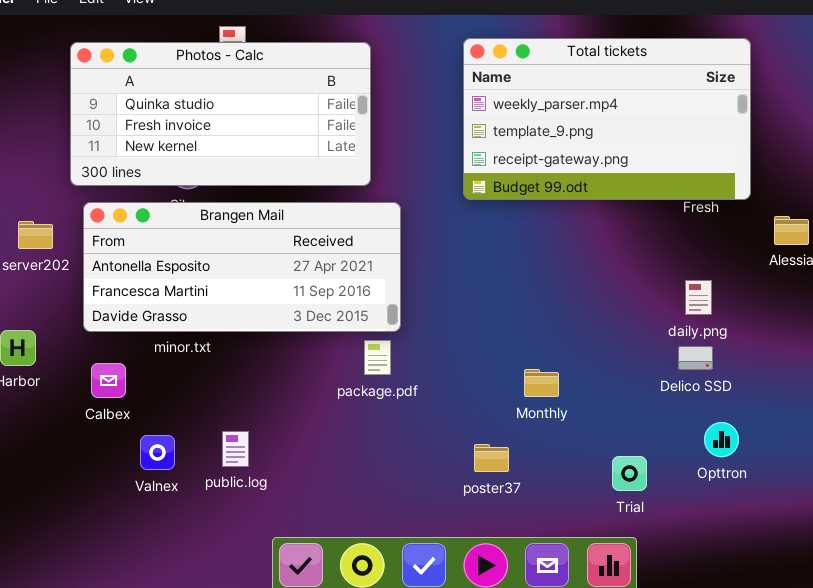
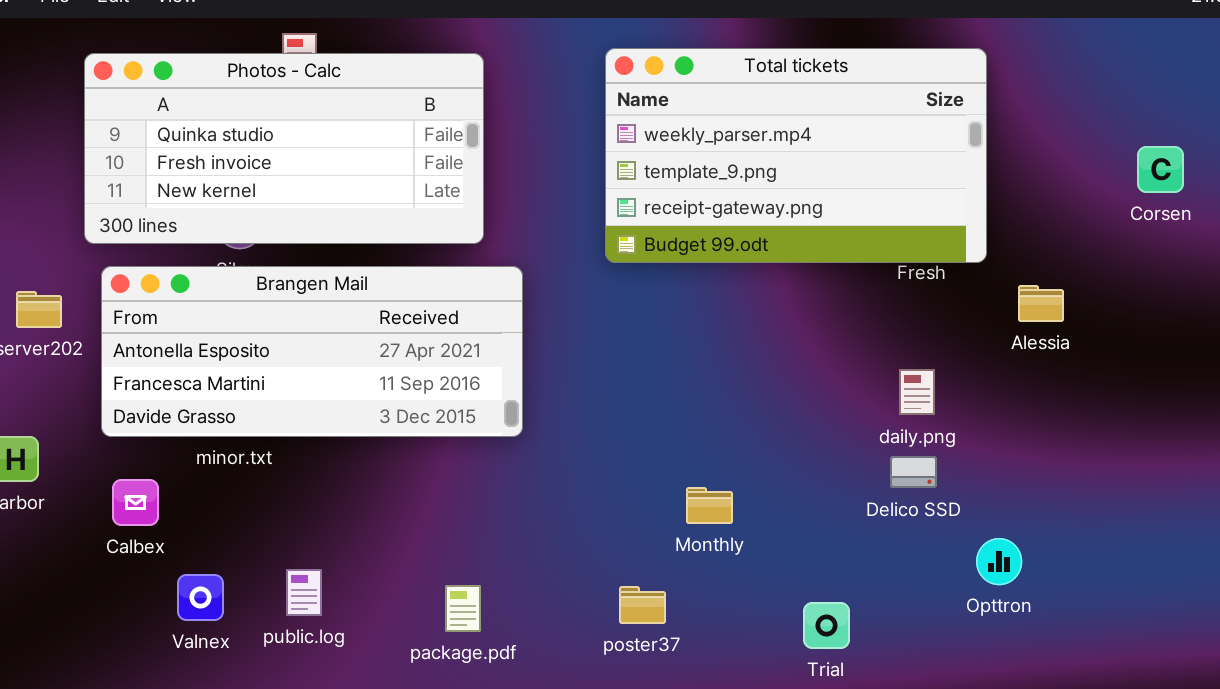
package.pdf: [364,340,391,375] -> [445,585,481,632], moved
Opttron: [704,422,739,457] -> [976,538,1022,585], moved

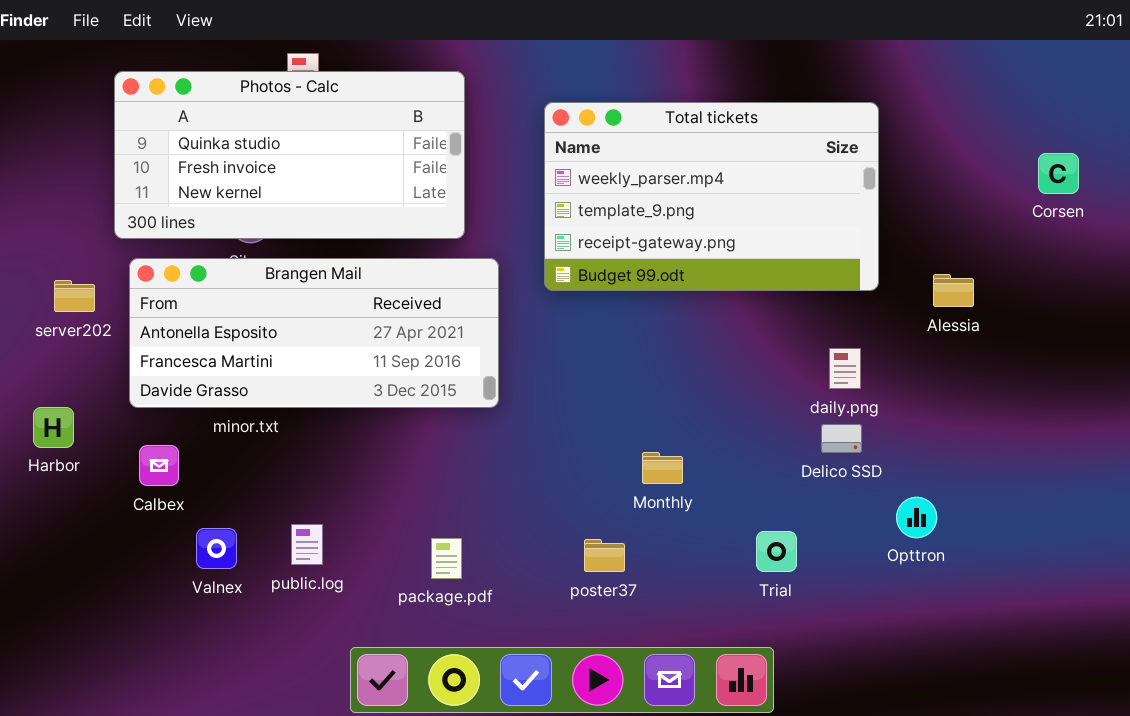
Total tickets: [605,48,987,263] -> [544,102,879,291], moved
Trial: [803,602,850,649] -> [756,531,797,572], moved

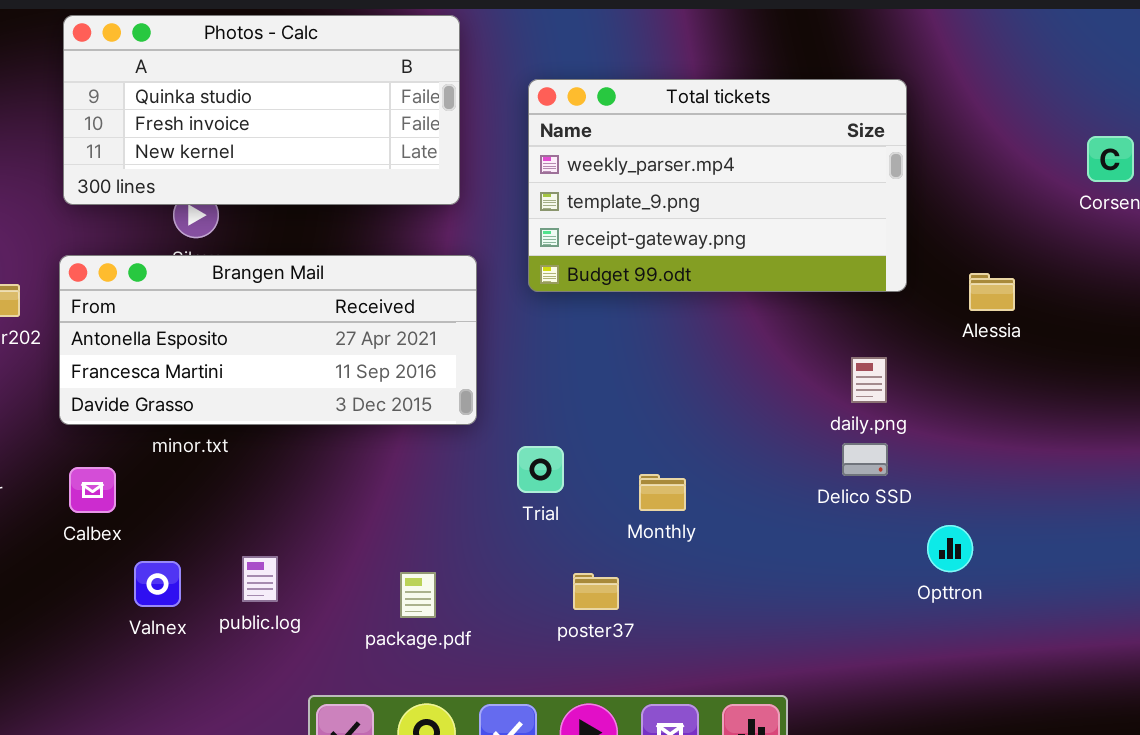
Photos - Calc: [114,71,465,239] -> [63,15,460,205], moved
Trial: [756,531,797,572] -> [517,446,564,493], moved

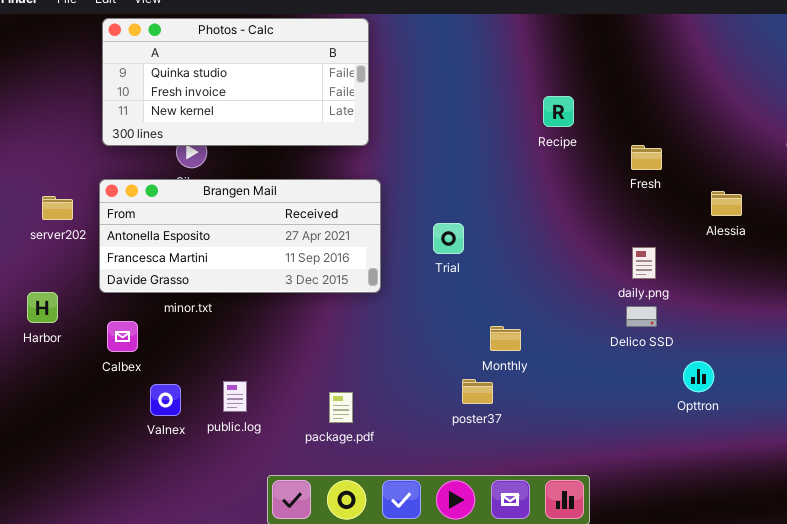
Total tickets: [528,79,907,292] -> none, closed
Trial: [517,446,564,493] -> [433,223,464,254], moved
poster37: [573,573,619,610] -> [462,379,493,404], moved

